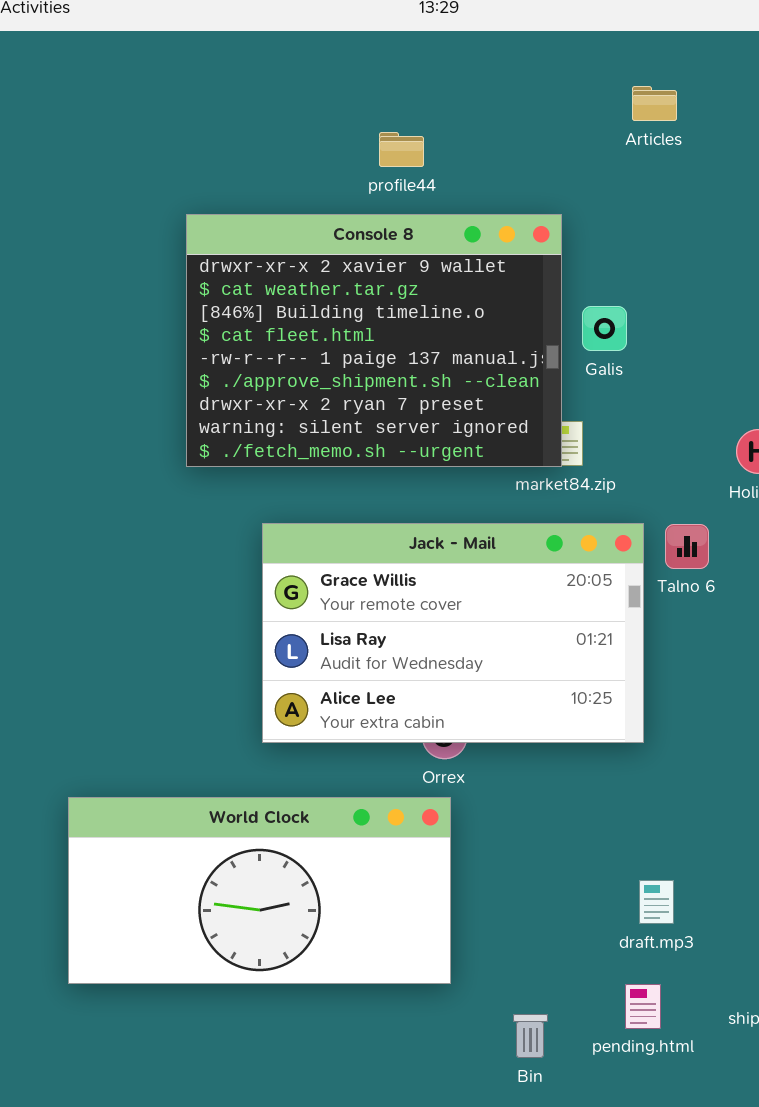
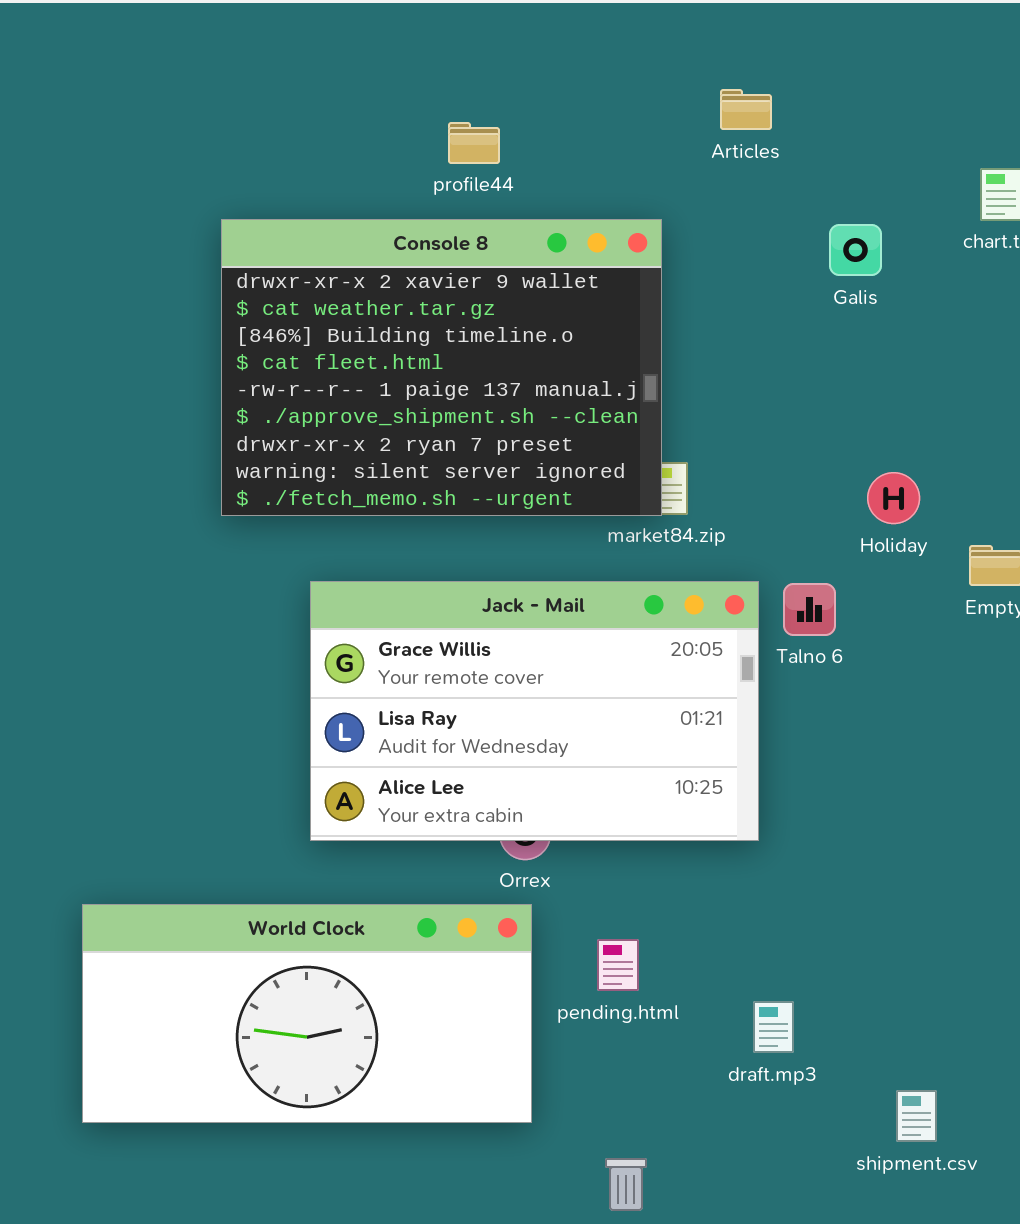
Articles: [632,86,677,121] -> [720,89,772,130], moved
Galis: [582,306,627,351] -> [829,224,882,276], moved
pending.html: [625,984,661,1029] -> [597,939,639,991], moved

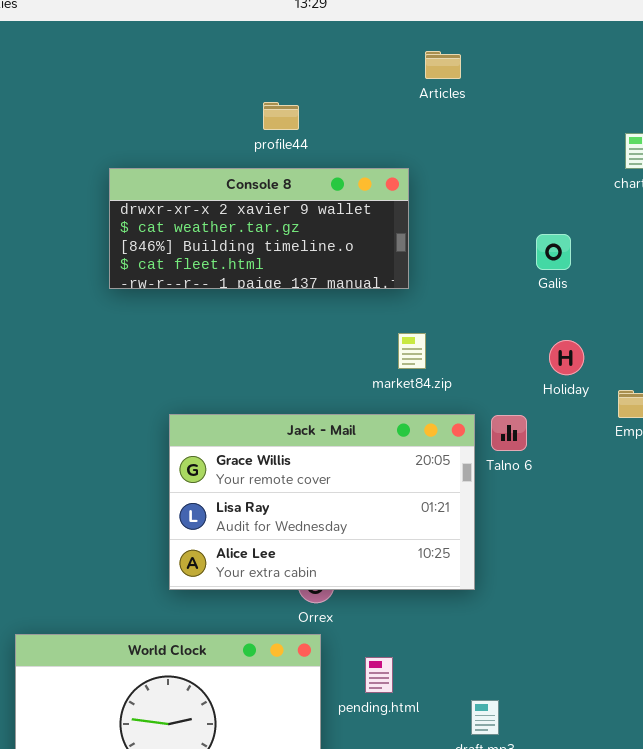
Articles: [720,89,772,130] -> [425,51,461,79], moved
Console 8: [221,219,662,516] -> [109,168,409,289], resized
Galis: [829,224,882,276] -> [536,234,571,270], moved

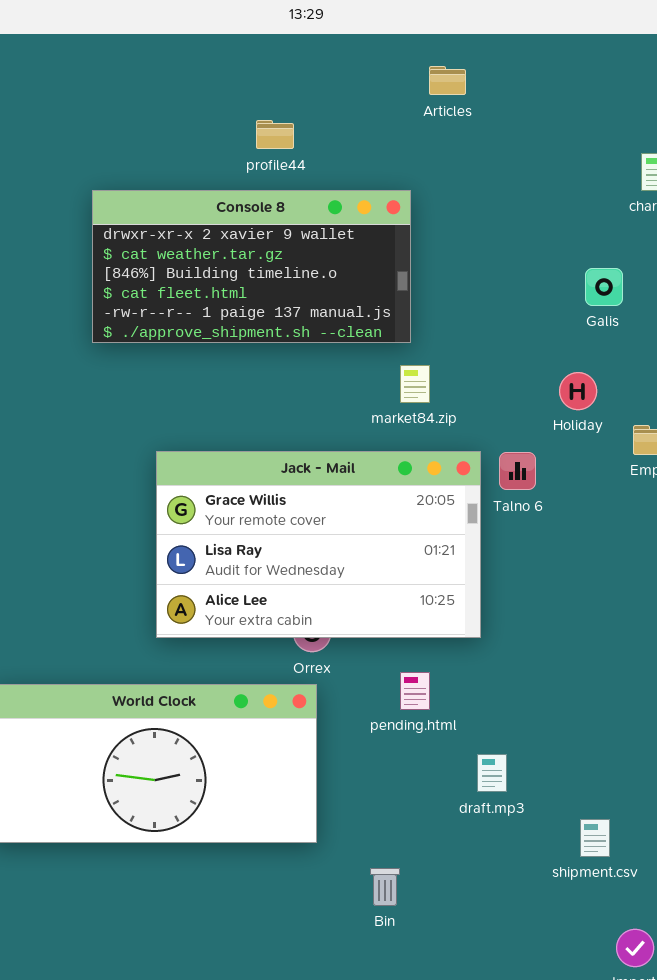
Console 8: [109,168,409,289] -> [92,190,411,343], resized
Galis: [536,234,571,270] -> [585,268,623,306], moved
pending.html: [365,657,393,693] -> [400,672,430,710], moved

